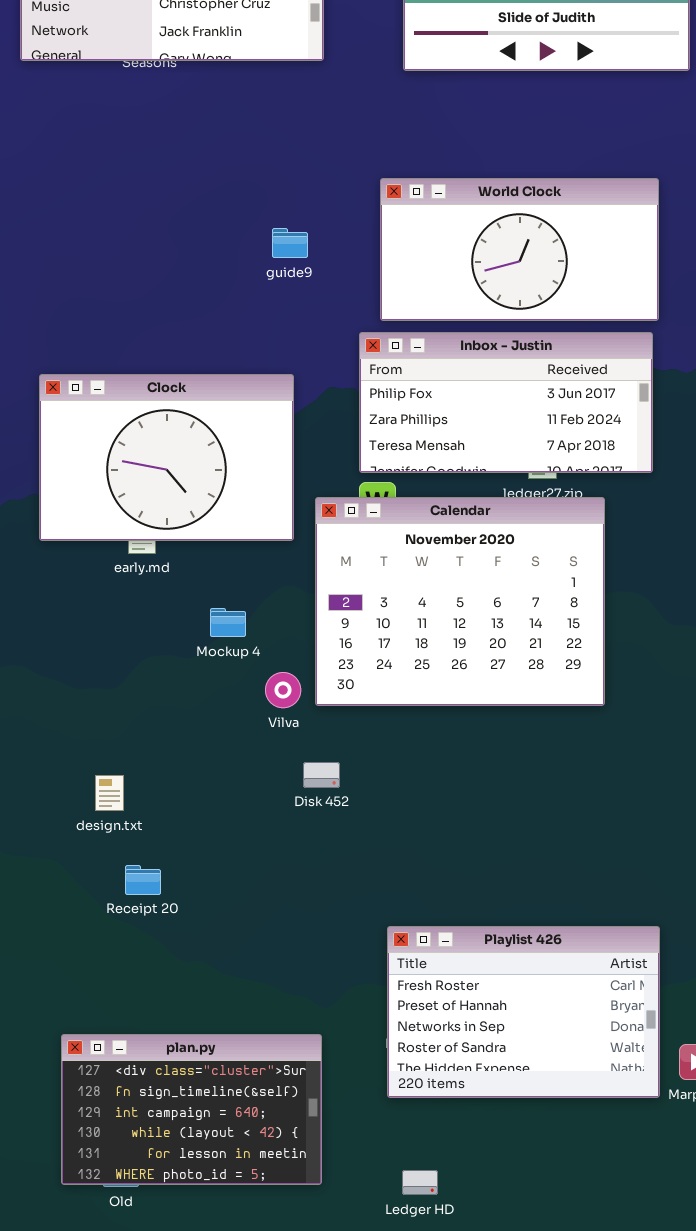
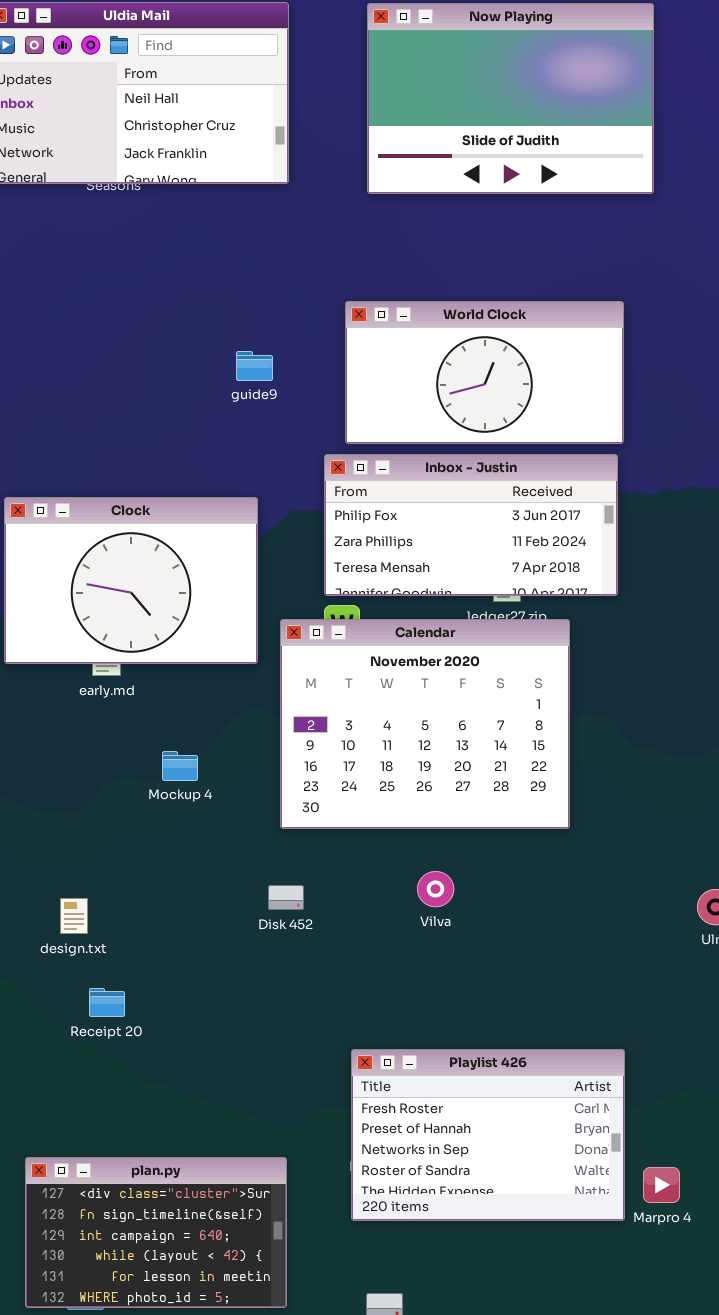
Mockup 4: [210,608,246,637] -> [162,751,198,781], moved
Vilva: [265,672,301,708] -> [417,871,454,907], moved

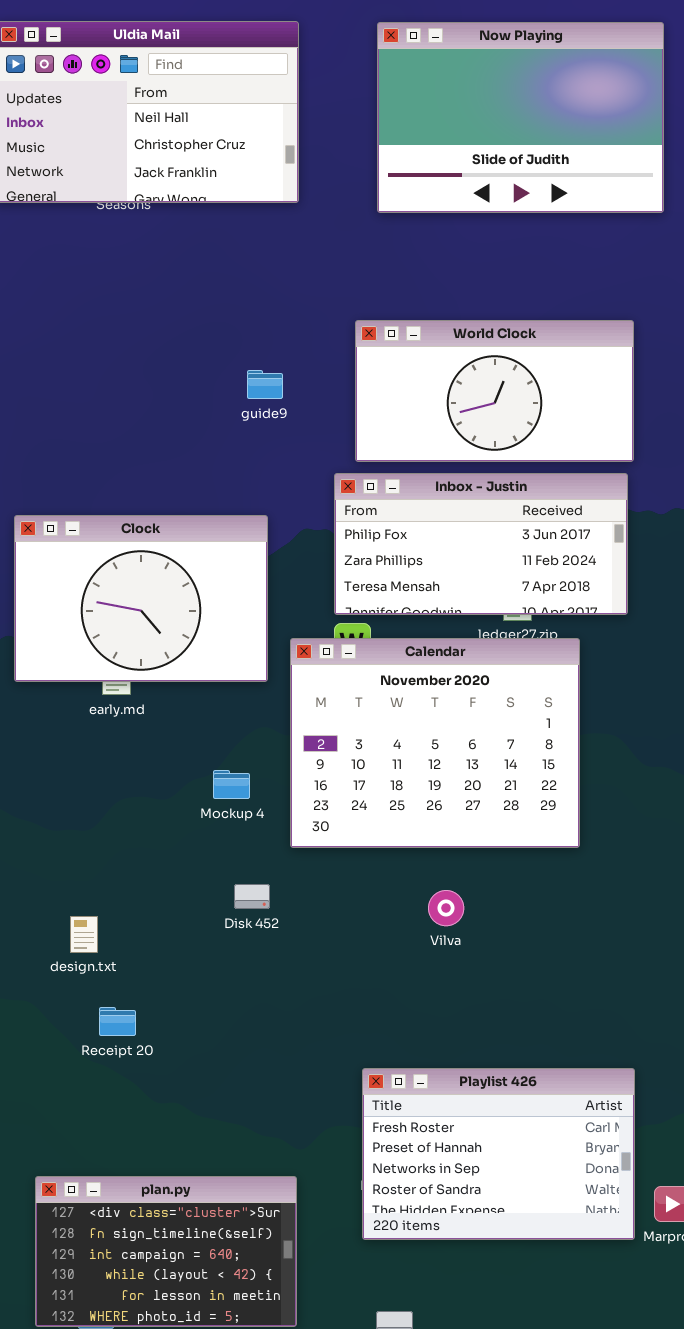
Mockup 4: [162,751,198,781] -> [213,770,250,799], moved
Disk 452: [268,885,304,910] -> [234,884,270,909], moved

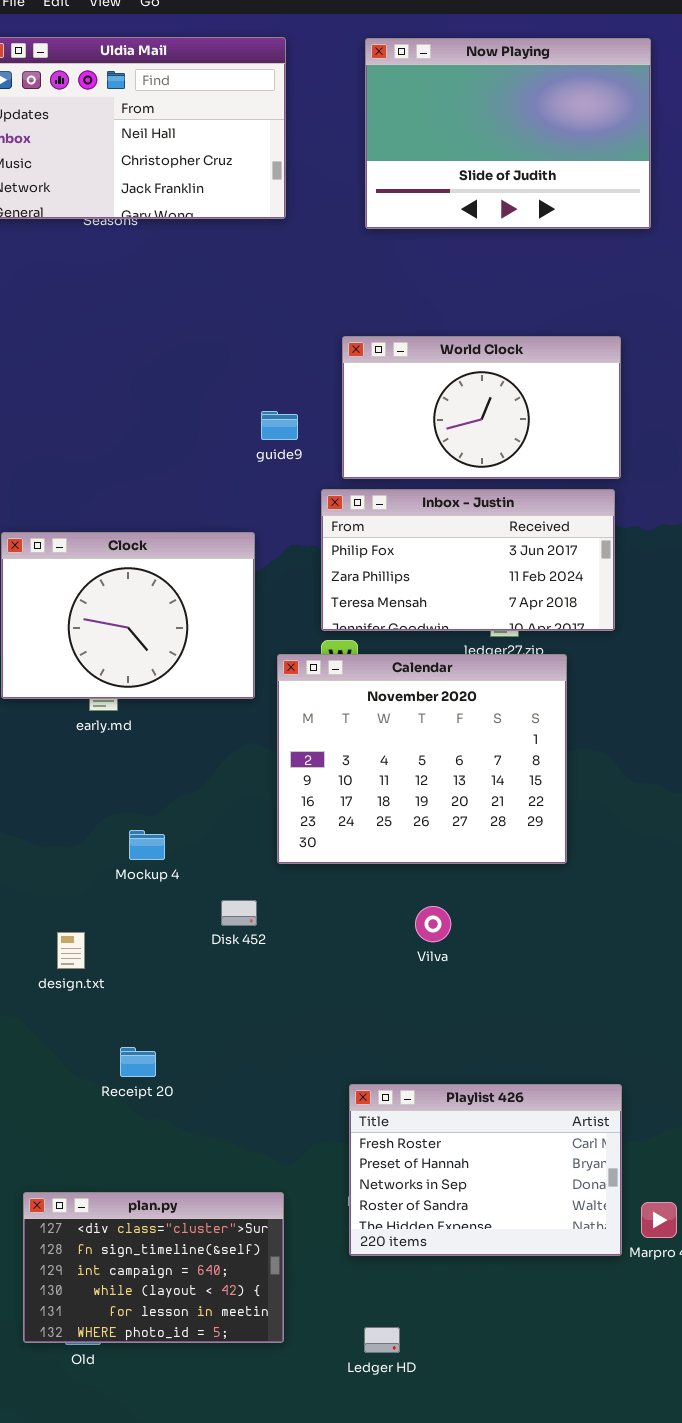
guide9: [247,370,283,399] -> [261,411,298,440], moved
Mockup 4: [213,770,250,799] -> [129,830,165,860], moved
Receipt 20: [99,1007,136,1036] -> [120,1047,156,1077], moved

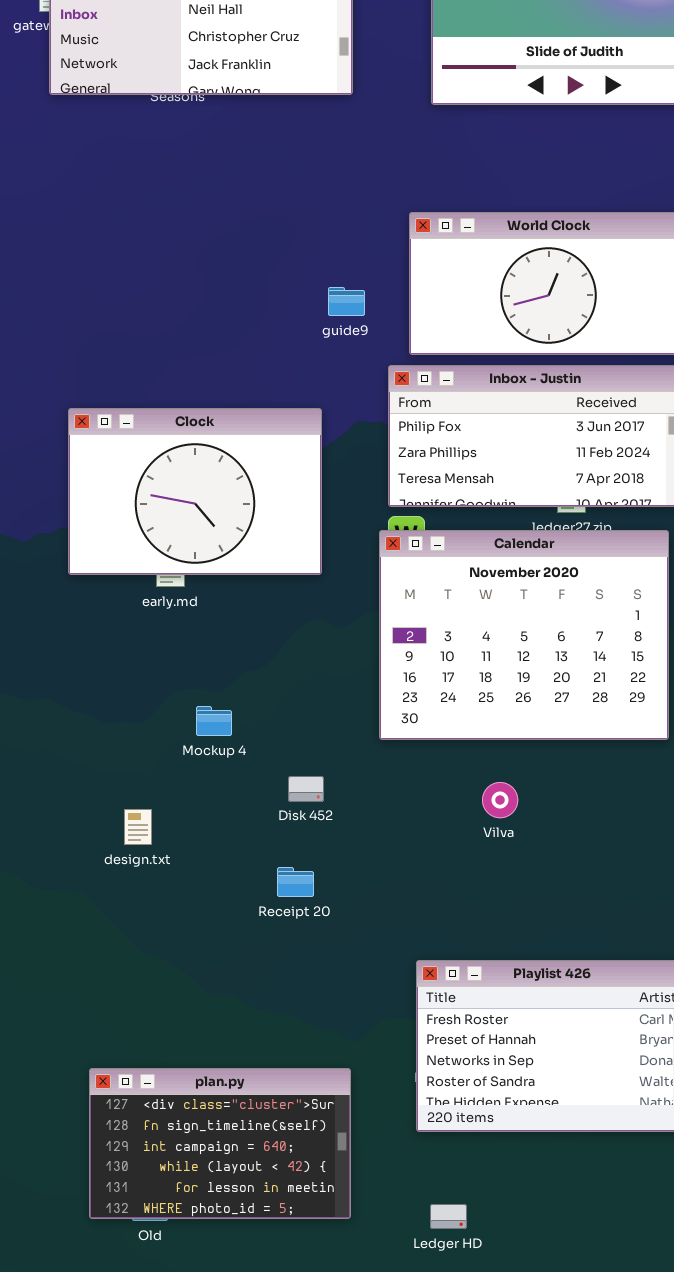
Calendar: [277,654,567,864] -> [379,530,669,740], moved
Receipt 20: [120,1047,156,1077] -> [277,867,314,897], moved

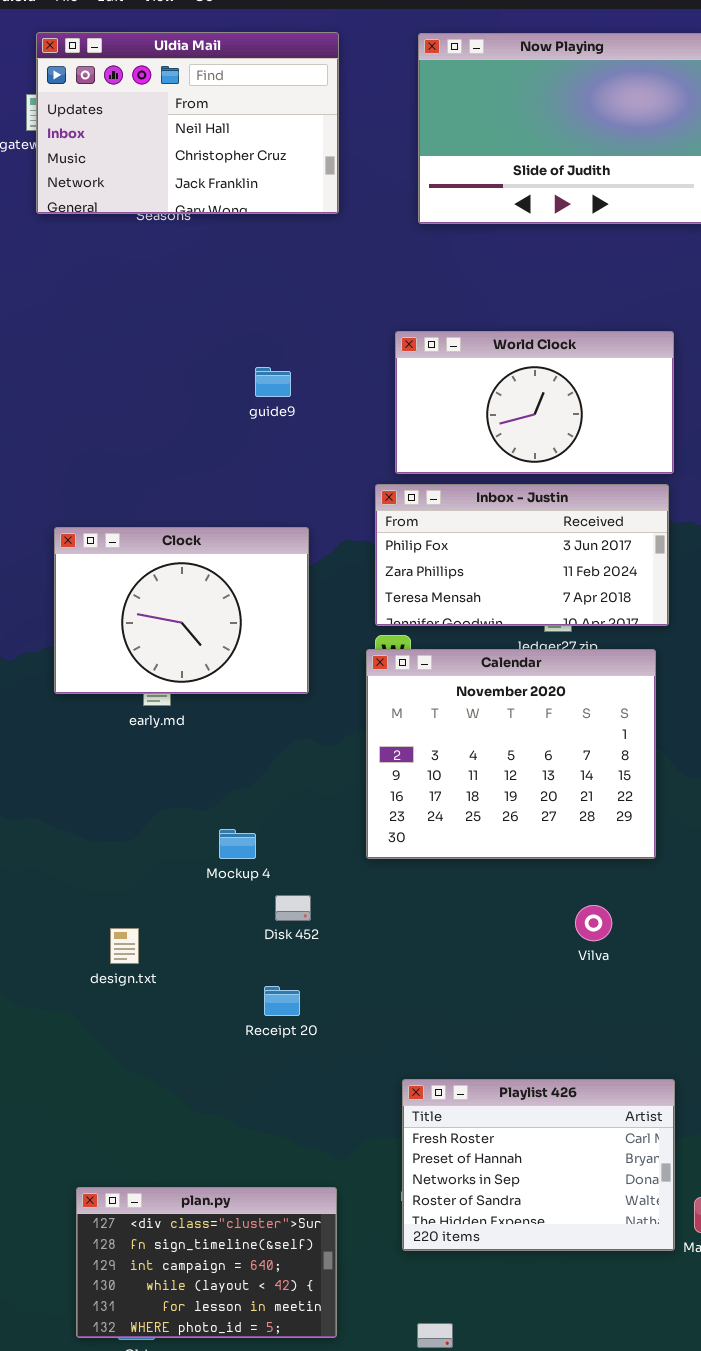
guide9: [328,287,365,316] -> [255,367,291,397], moved
Mockup 4: [196,706,232,736] -> [219,829,256,859], moved
Vilva: [482,782,518,818] -> [575,905,612,941], moved

